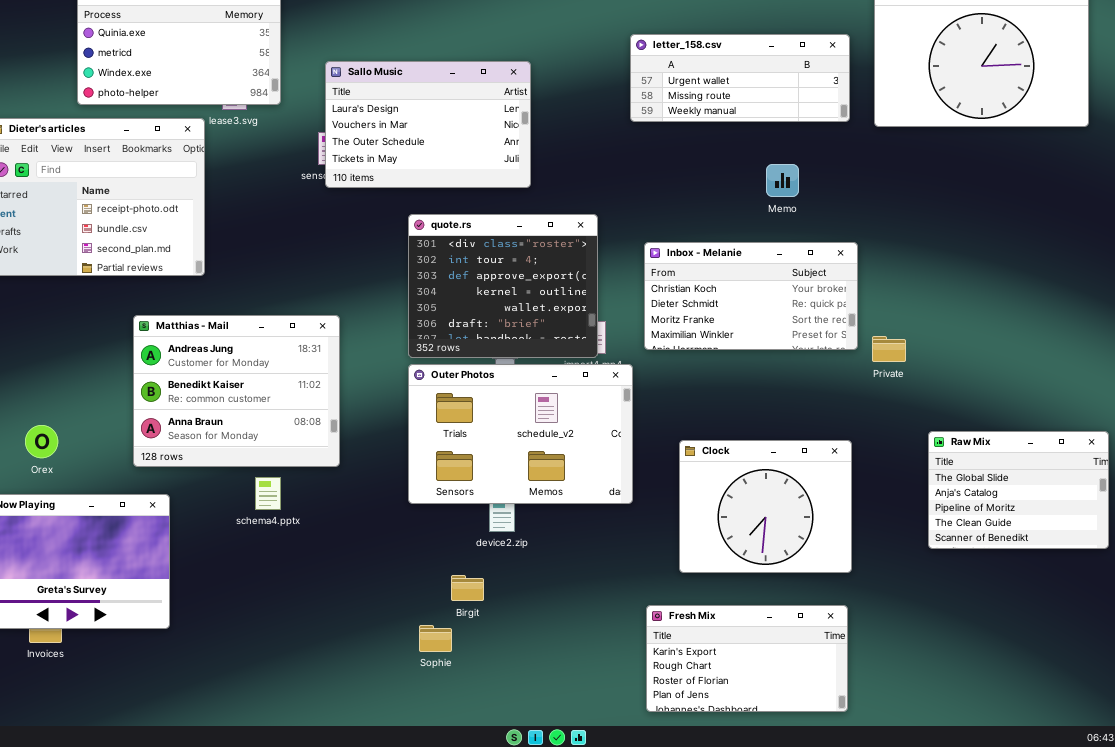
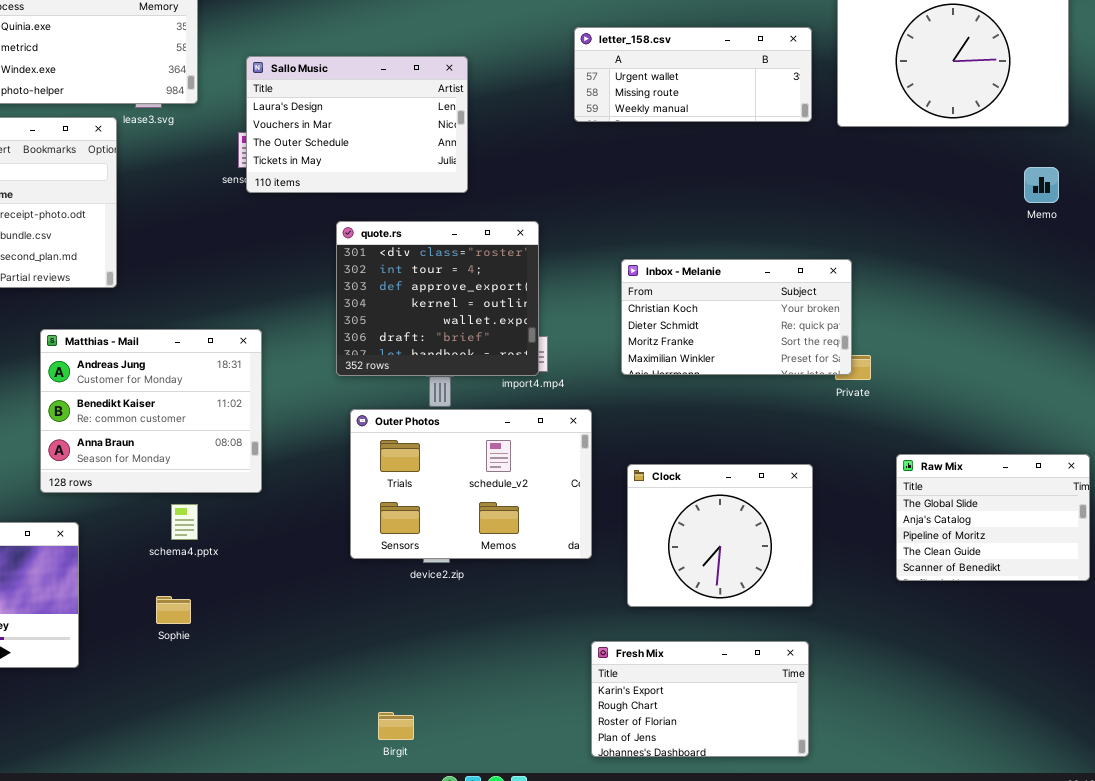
Memo: [766,164,799,197] -> [1024,167,1059,203], moved
Inbox - Melanie: [644,242,858,350] -> [621,259,852,375], moved
Outer Photos: [408,364,633,504] -> [350,409,592,559], moved
Birgit: [451,575,484,601] -> [378,712,414,740], moved
Sophie: [419,625,452,652] -> [156,596,191,624], moved

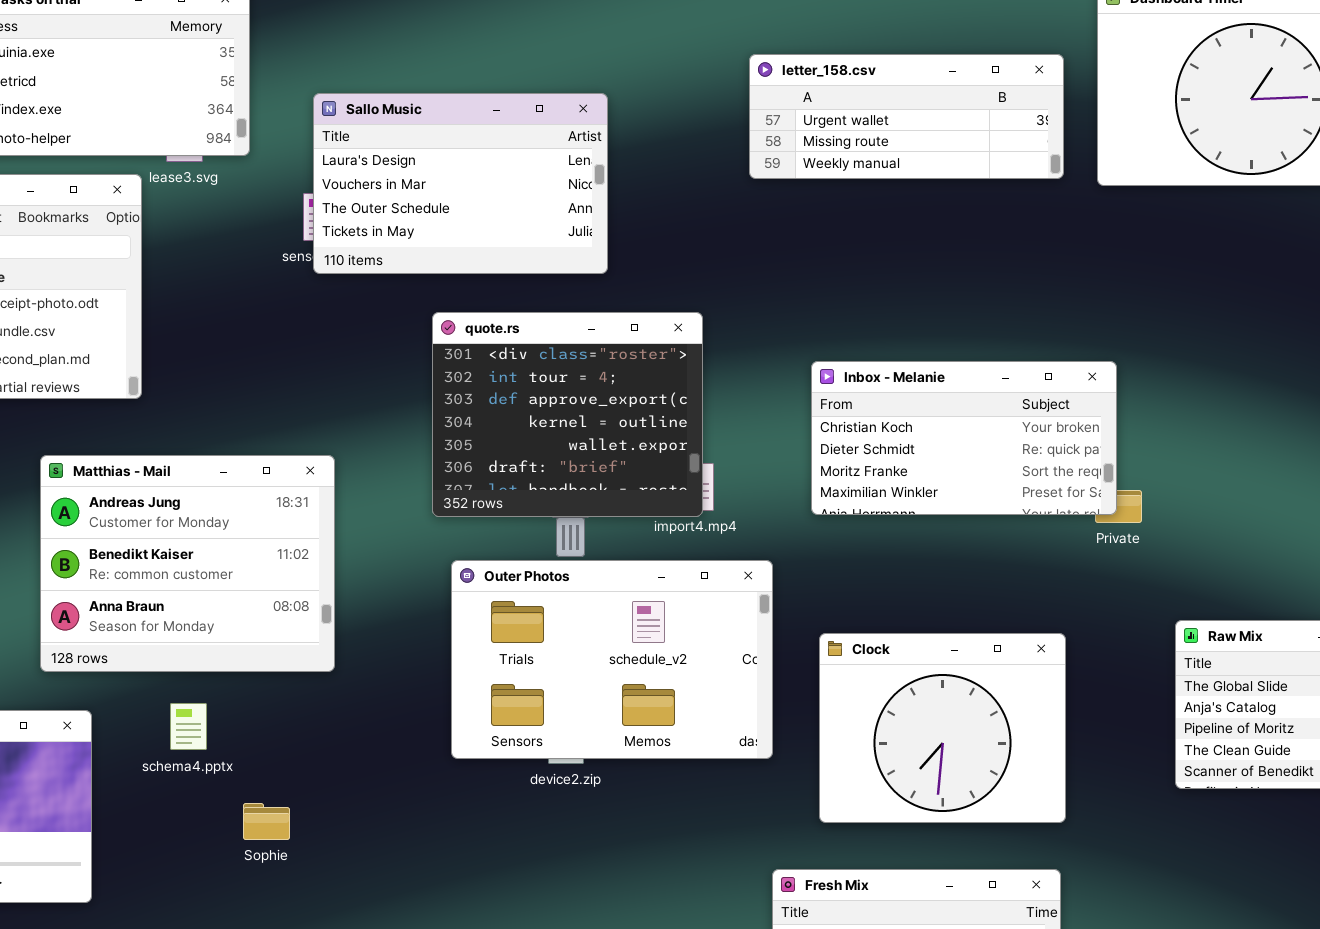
schema4.pptx: [171,504,198,540] -> [170,703,207,750], moved
Sophie: [156,596,191,624] -> [243,803,290,840], moved

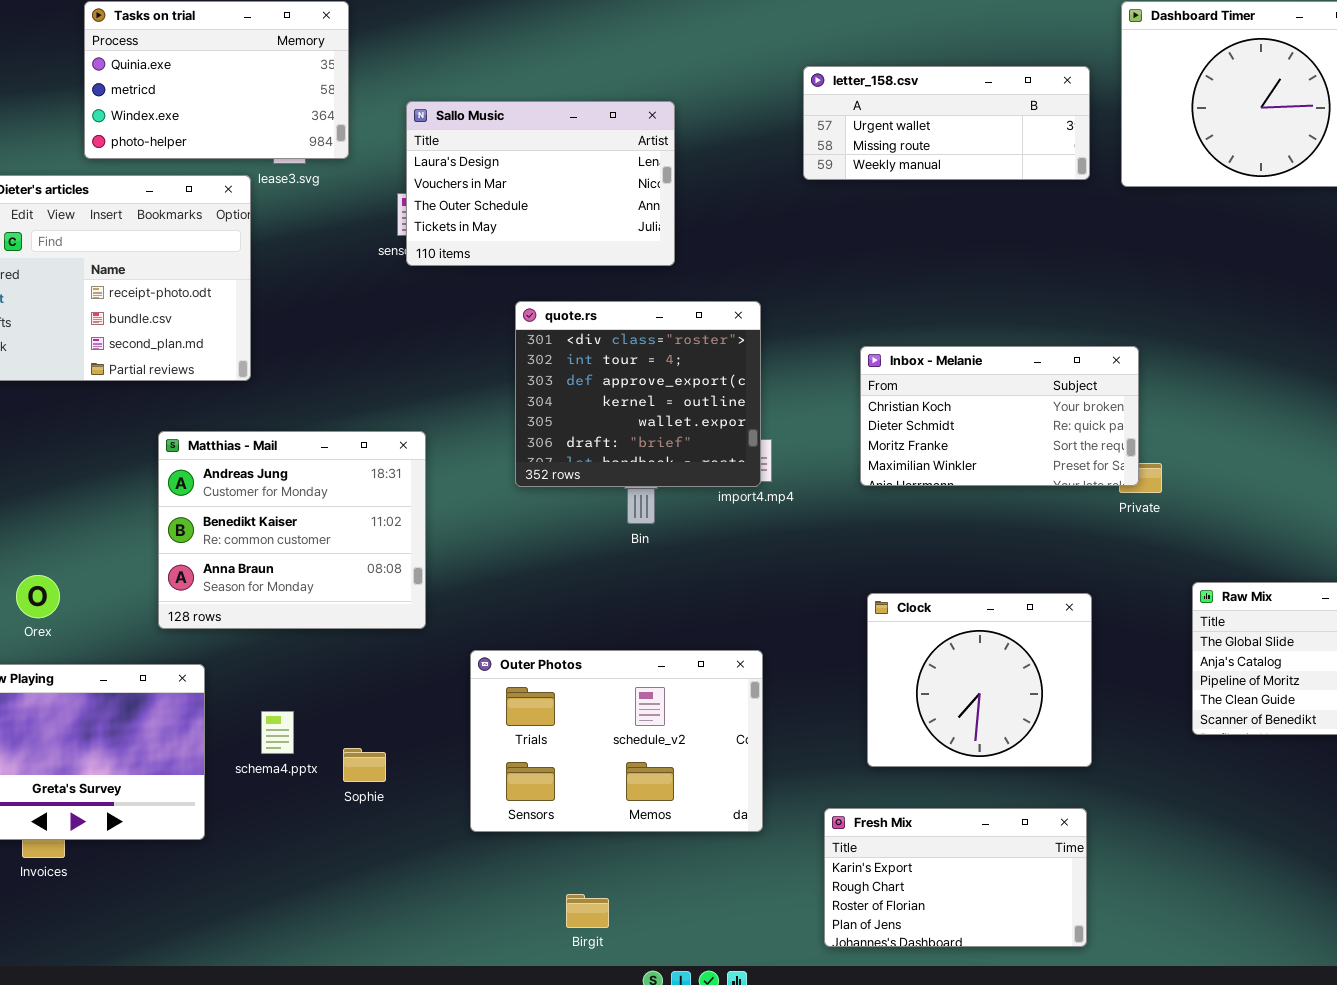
Outer Photos: [451,560,773,759] -> [470,650,763,832], moved
schema4.pptx: [170,703,207,750] -> [261,711,294,754], moved

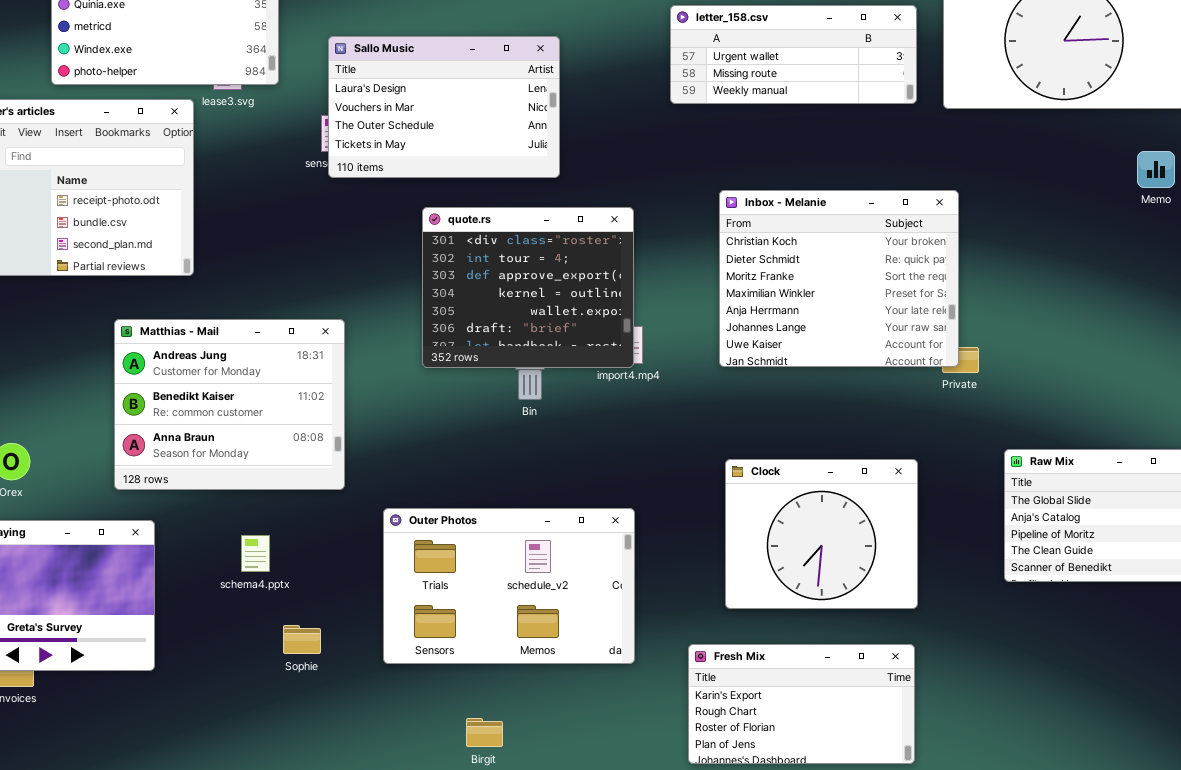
Inbox - Melanie: [860,346,1139,486] -> [719,190,959,367], resized
schema4.pptx: [261,711,294,754] -> [241,535,270,572], moved
Sophie: [343,748,386,782] -> [283,625,321,654], moved

